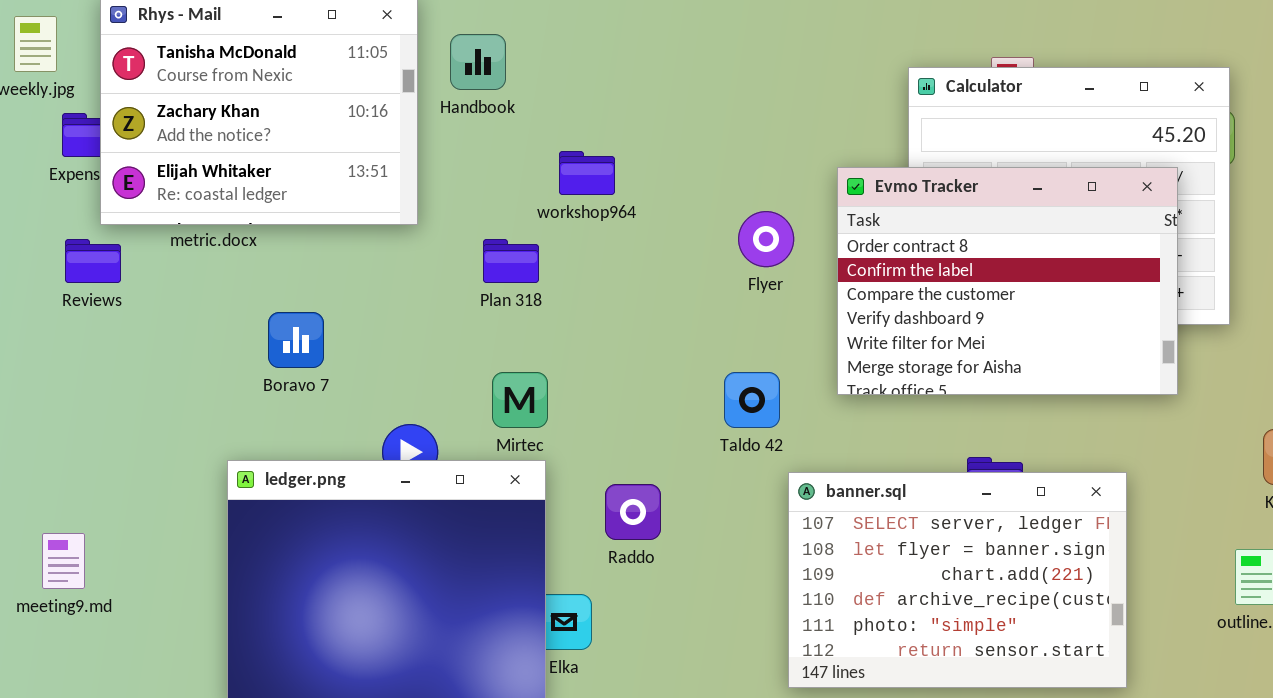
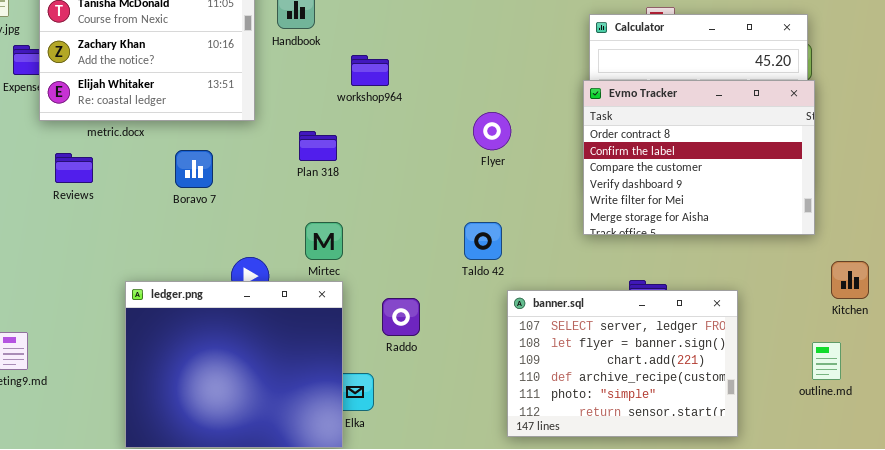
workshop964: [559,151,615,195] -> [351,55,389,86], moved
Evmo Tracker: [837,167,1178,395] -> [583,80,815,235], moved
Reviews: [65,239,121,283] -> [55,153,93,183], moved
Boravo 7: [268,312,324,368] -> [175,150,213,188], moved

